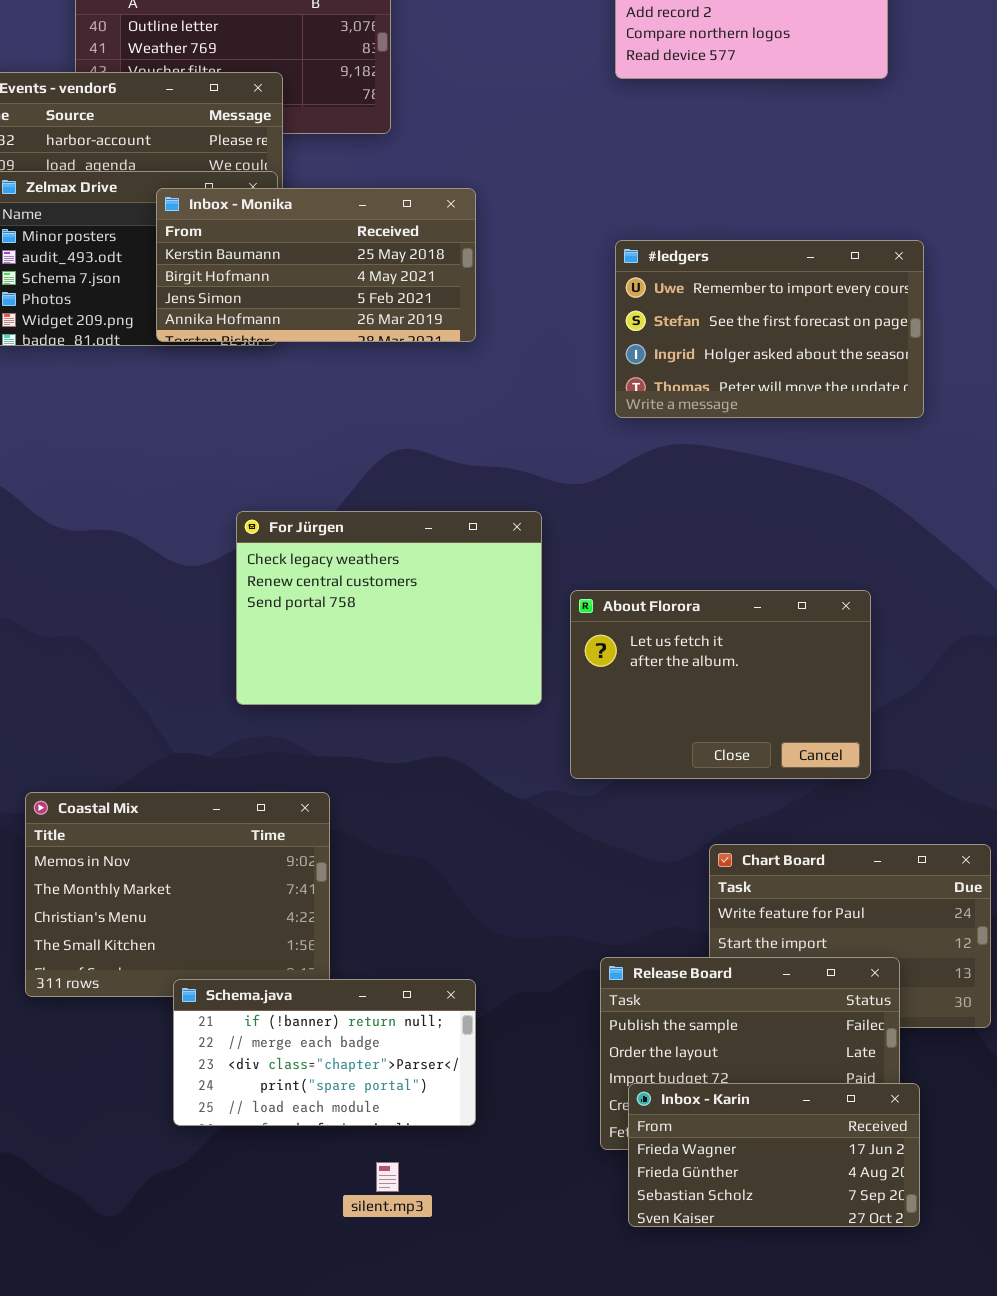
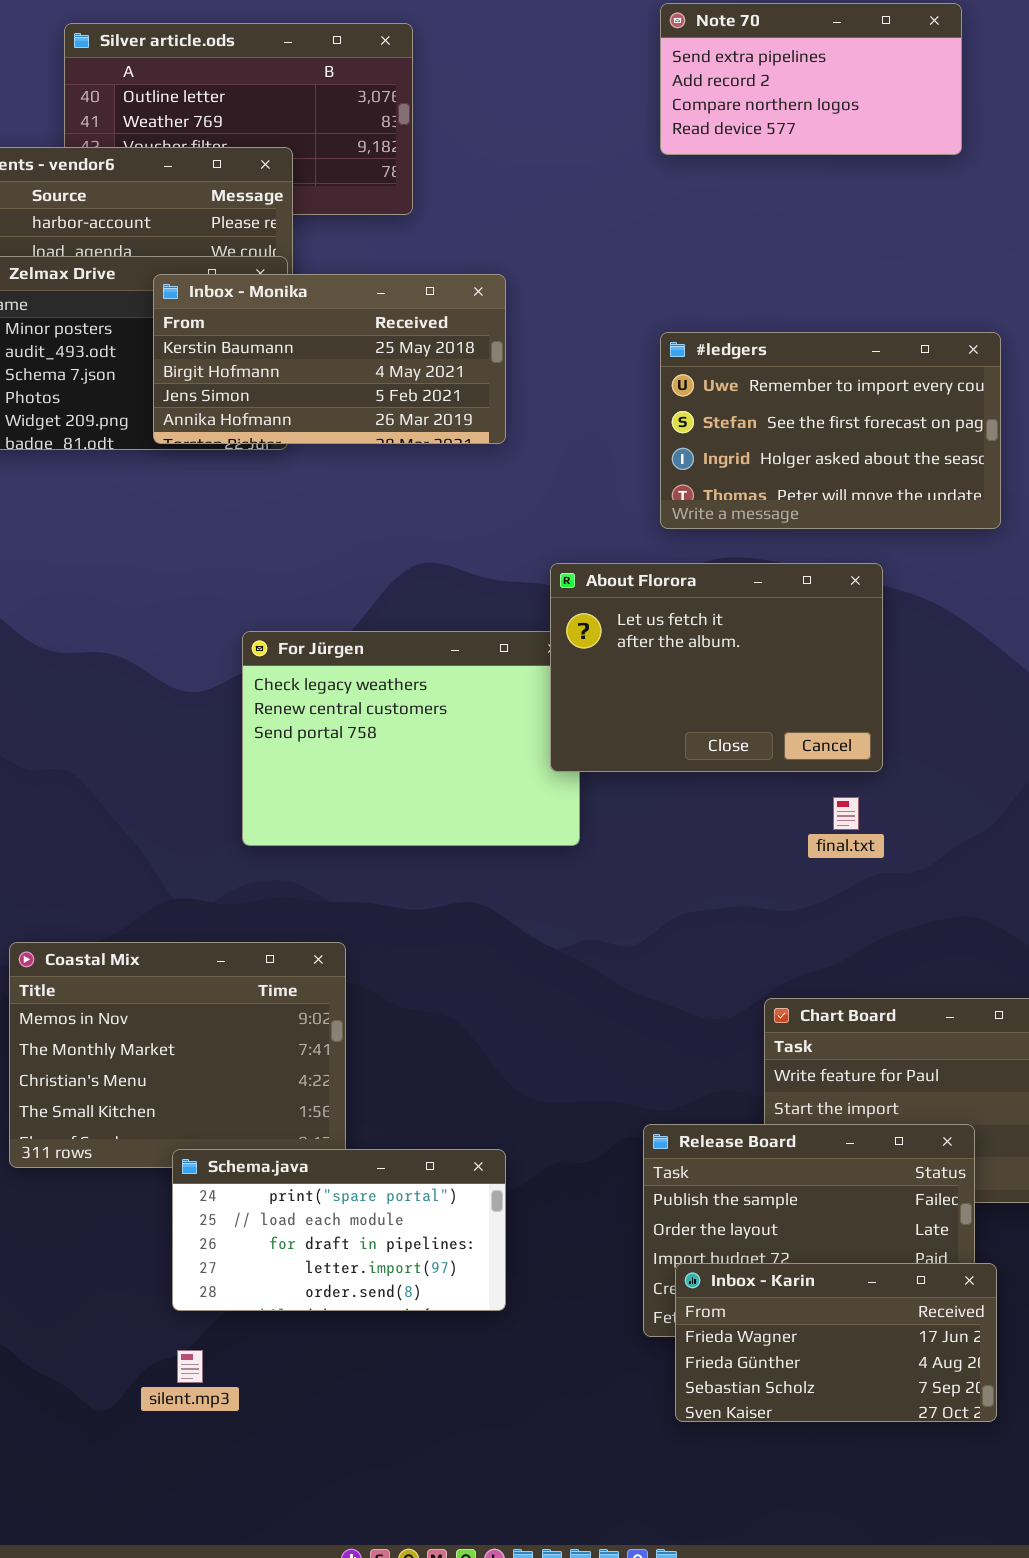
About Florora: [570,590,871,779] -> [550,563,883,772], moved
Schema.java: [173,979,476,1126] -> [172,1149,506,1311], scrolled down 3 rows
silent.mp3: [376,1162,399,1192] -> [177,1350,203,1383], moved

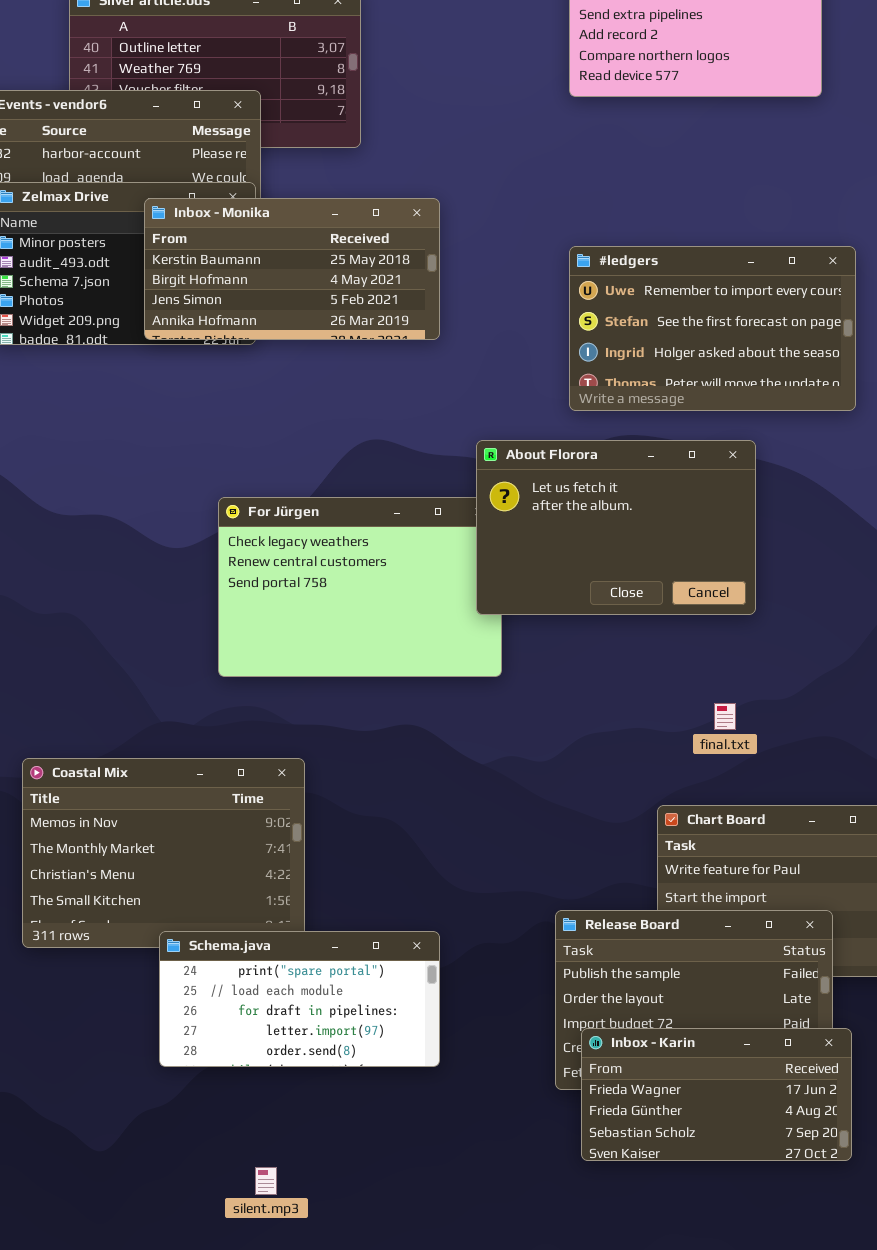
final.txt: [833,797,859,830] -> [714,703,736,730], moved
silent.mp3: [177,1350,203,1383] -> [255,1167,277,1195], moved

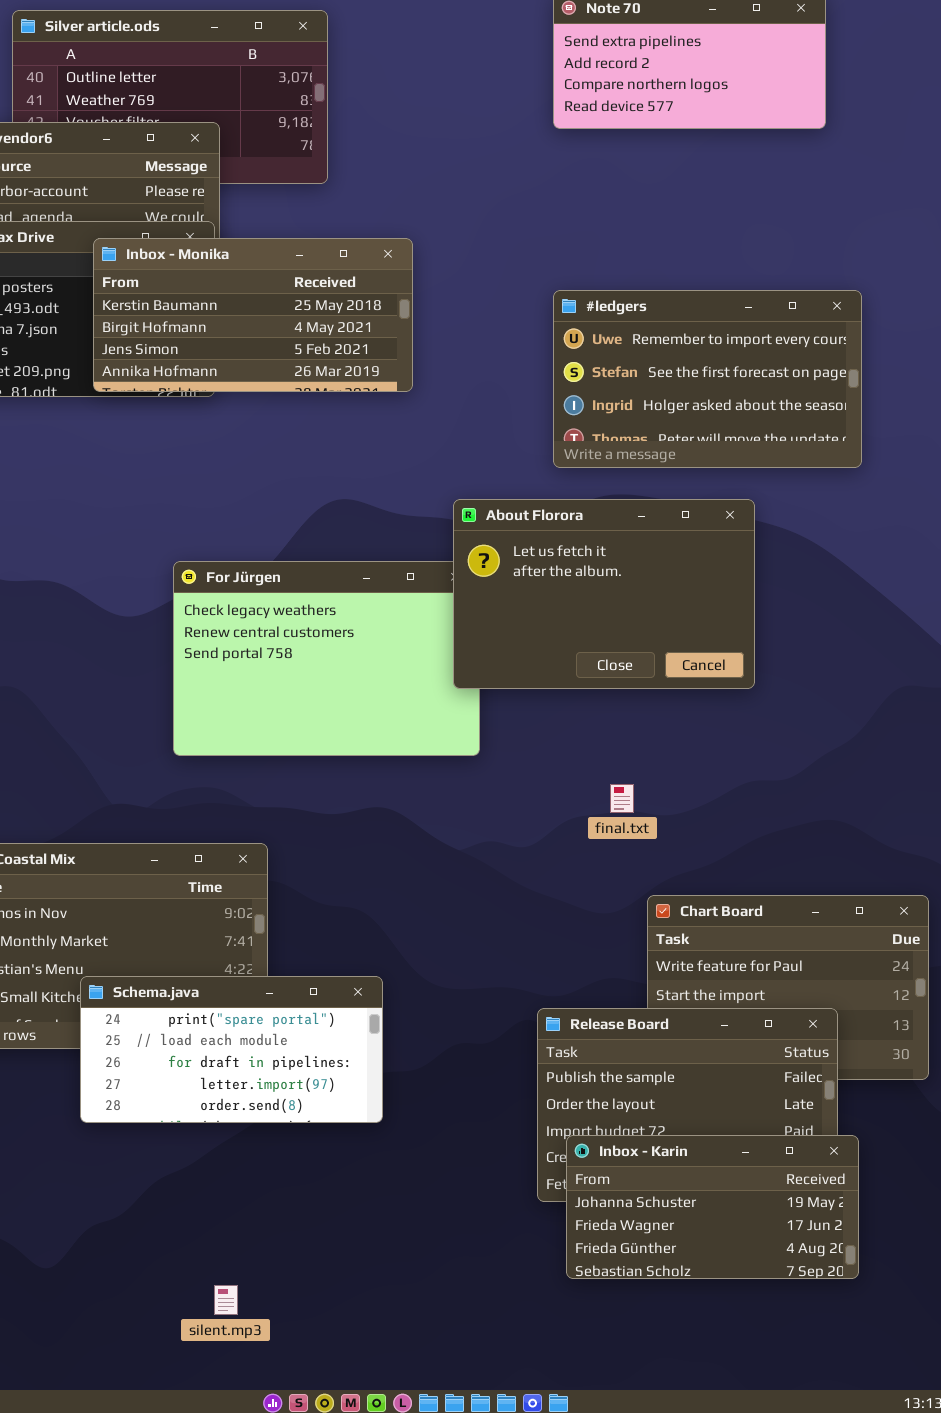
final.txt: [714,703,736,730] -> [610,784,634,813], moved
Schema.java: [159,931,440,1067] -> [80,976,383,1123], moved
Inbox - Karin: [581,1028,852,1161] -> [566,1135,859,1279], scrolled up 1 row

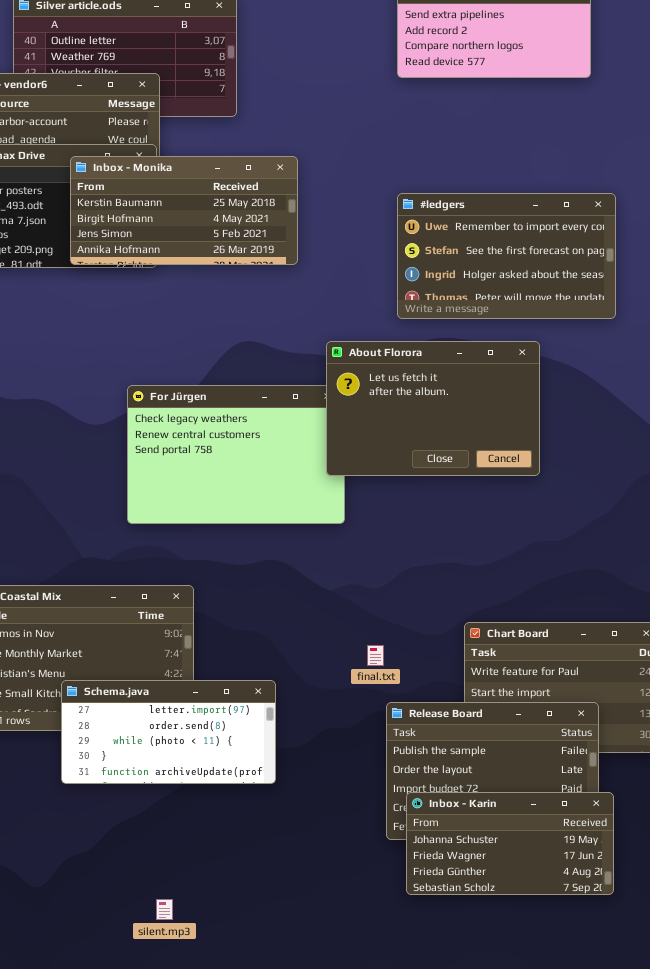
final.txt: [610,784,634,813] -> [367,645,384,666], moved
Schema.java: [80,976,383,1123] -> [61,680,276,784], scrolled down 3 rows

